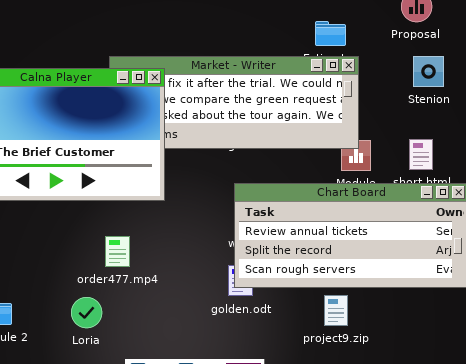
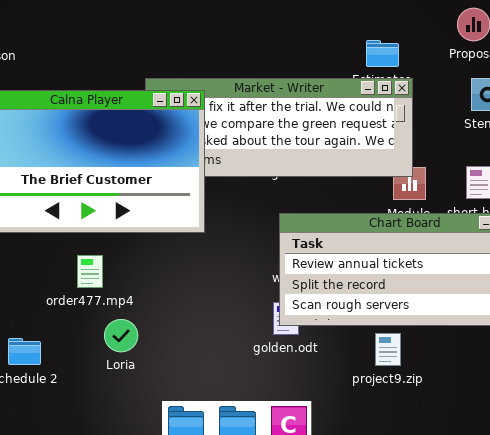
order477.mp4: [105,236,130,267] -> [77,255,103,288], moved
Loria: [71,297,102,328] -> [104,319,138,352], moved

